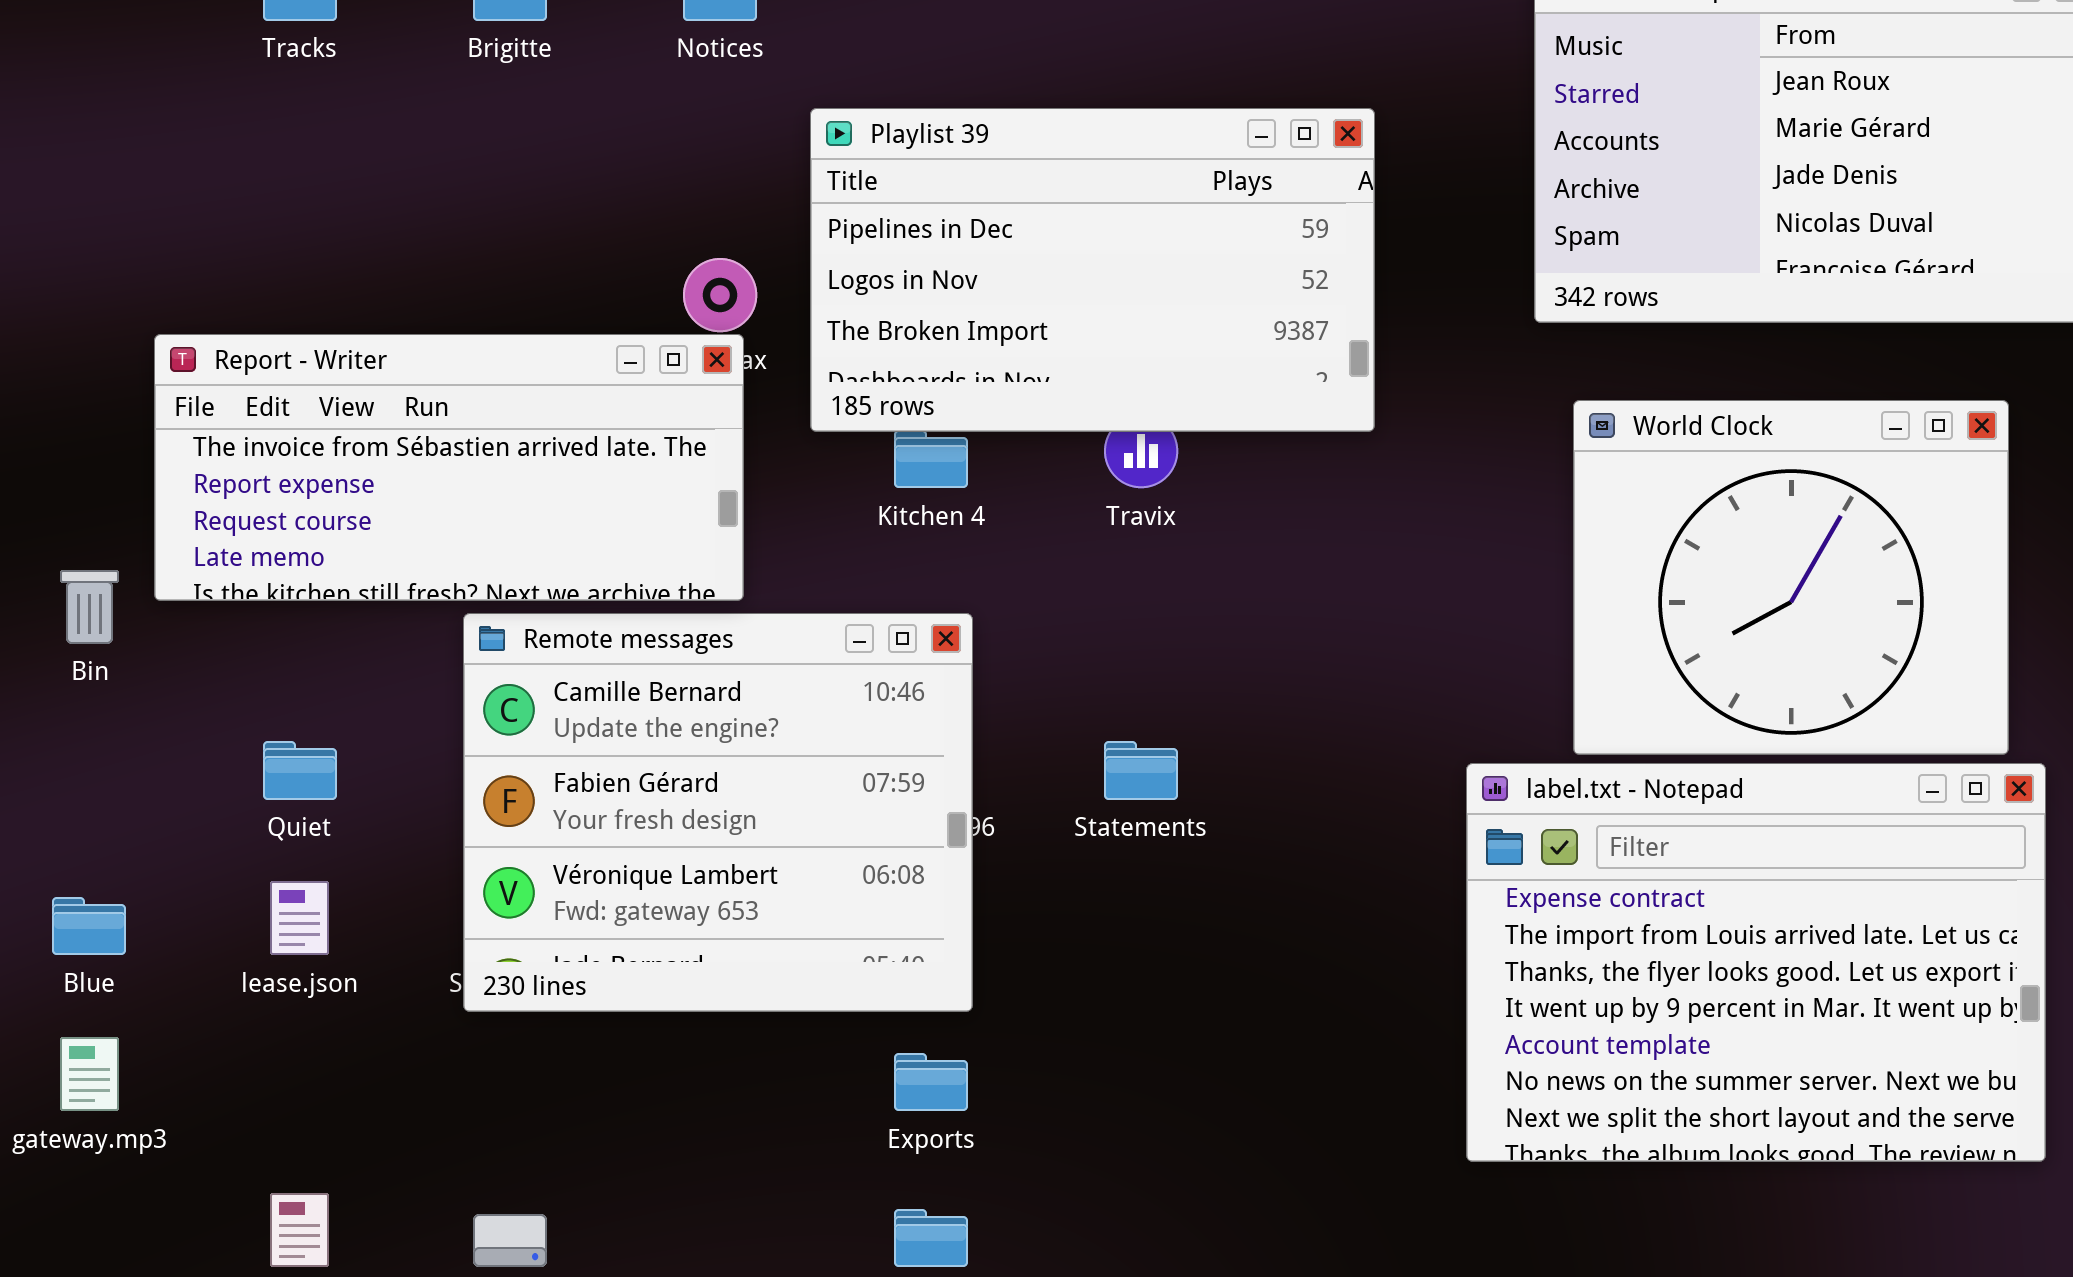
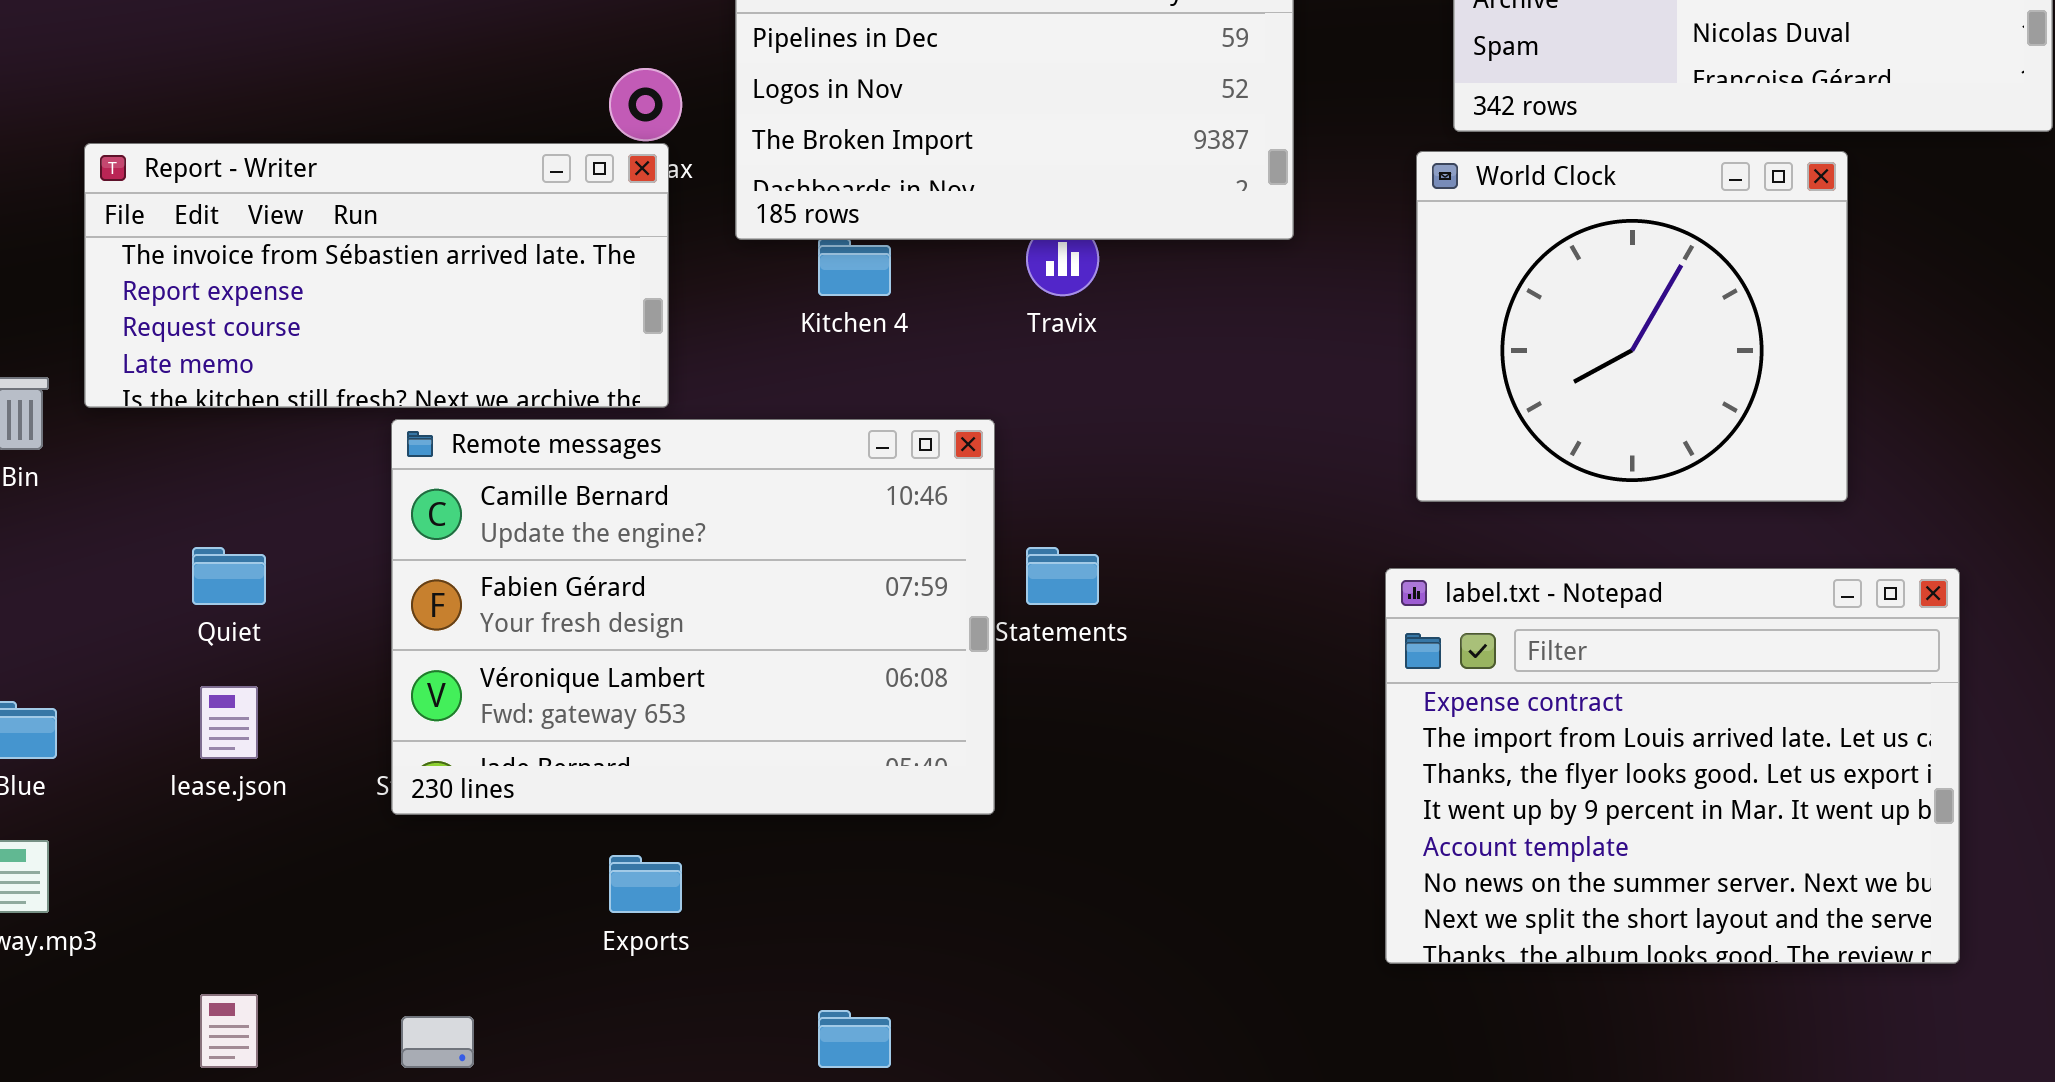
World Clock: [1573,400,2009,755] -> [1416,151,1848,502], moved
Remote messages: [463,613,973,1012] -> [391,419,995,815], resized
Exports: [894,1053,968,1111] -> [609,855,682,913], moved

